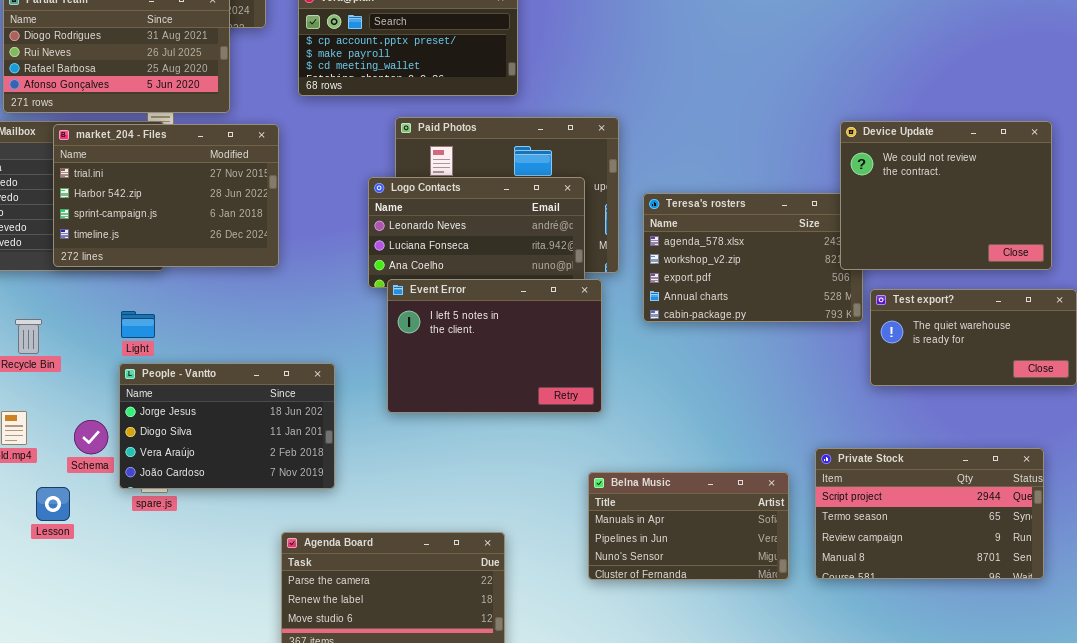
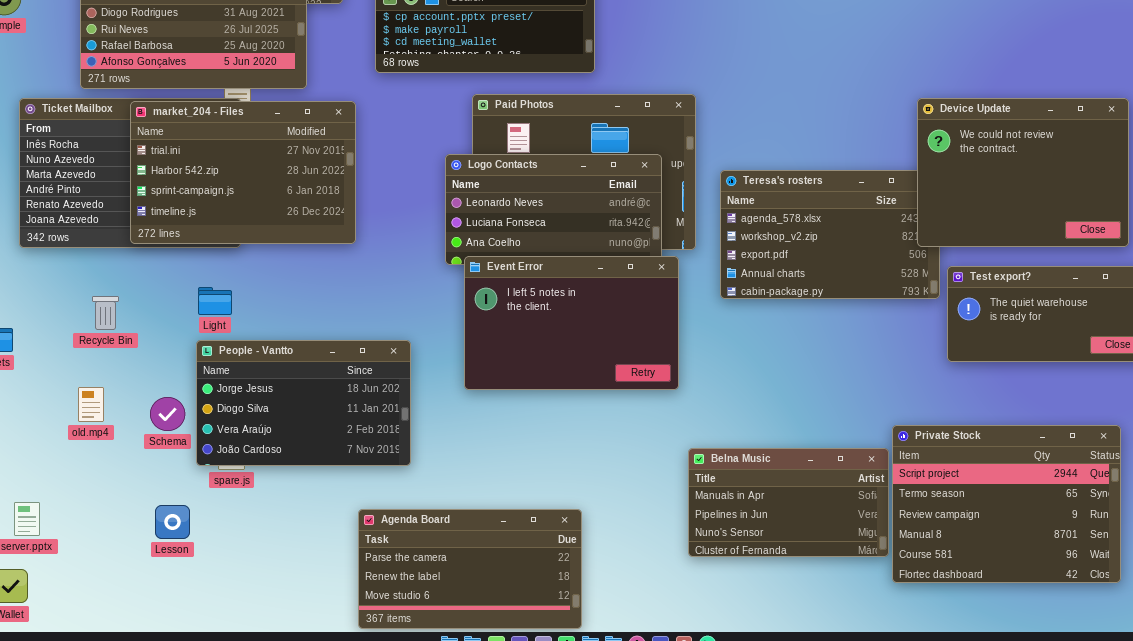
Private Stock: [815,448,1044,579] -> [892,425,1121,583], resized
Belna Music: [588,472,789,580] -> [688,448,889,557], moved
Lesson: [36,487,70,521] -> [155,505,190,539], moved

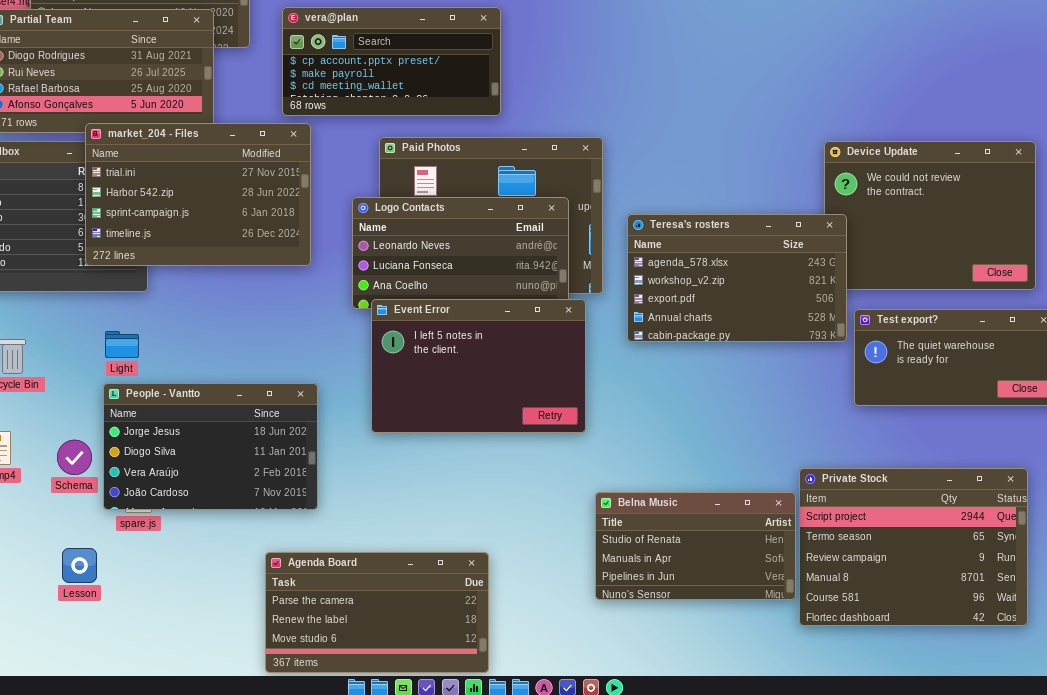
market_204 - Files: [130,101,356,244] -> [85,123,311,266], moved
Teresa's rosters: [720,170,940,299] -> [627,214,847,342], raised
Belna Music: [688,448,889,557] -> [595,492,796,600], scrolled up 1 row

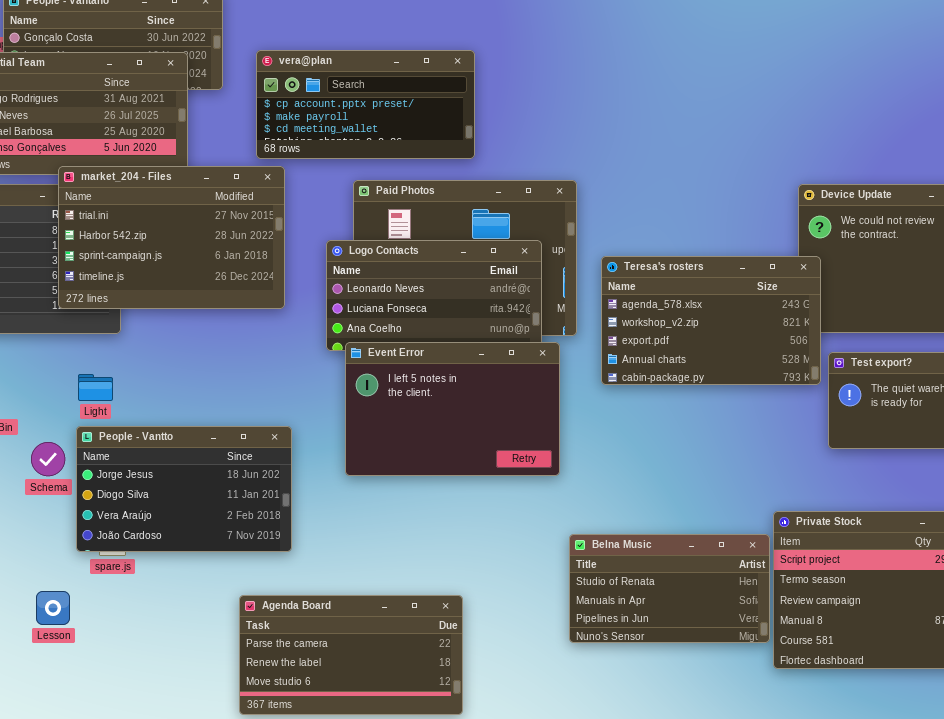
Schema: [57,440,92,475] -> [31,442,65,476], moved

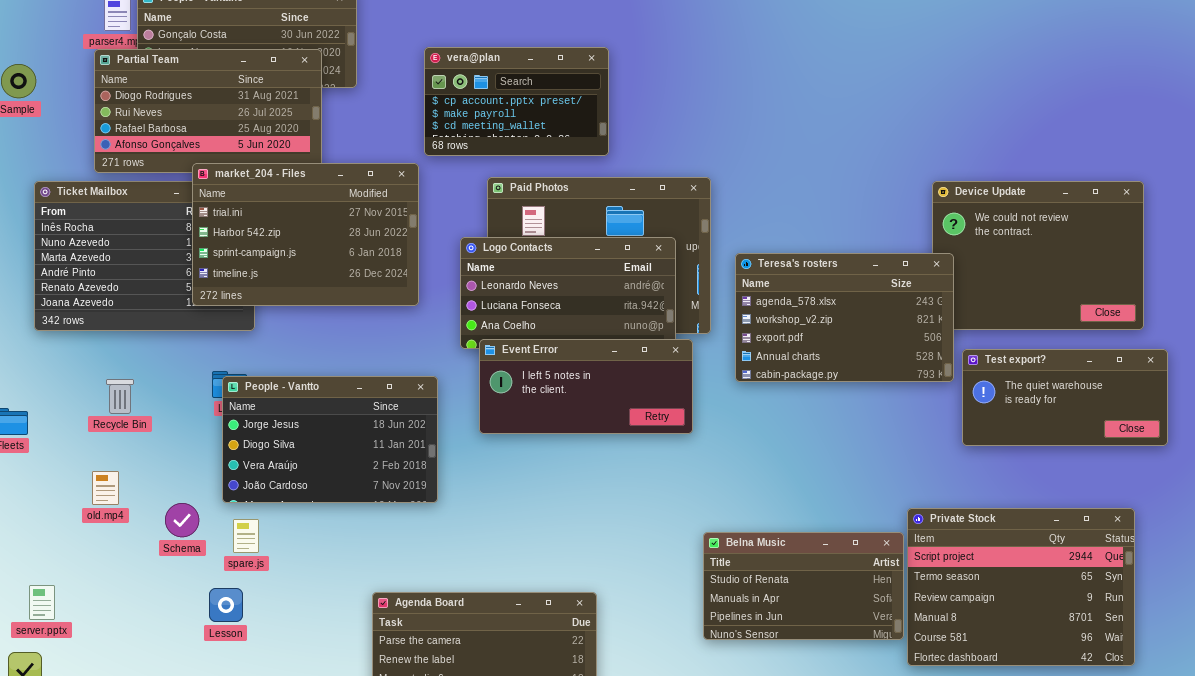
vera@plan: [256,50,475,159] -> [424,47,609,156], resized
Event Error: [345,342,560,476] -> [479,339,693,434], resized
People - Vantto: [76,426,292,552] -> [222,376,438,503], moved
Schema: [31,442,65,476] -> [165,503,199,537], moved
Lesson: [36,591,70,625] -> [209,588,243,622], moved

